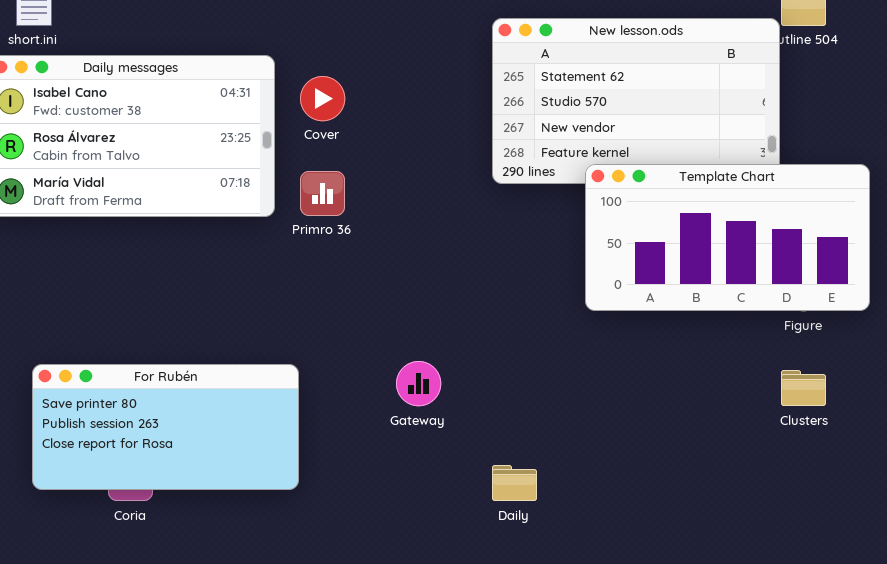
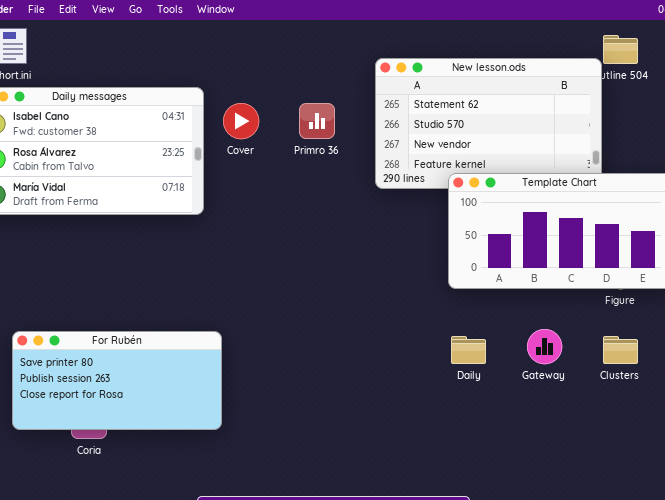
Primro 36: [300,171,345,216] -> [299,103,335,139], moved
Gateway: [396,361,441,406] -> [527,329,562,364], moved
Daily: [492,465,537,501] -> [451,336,486,364], moved

